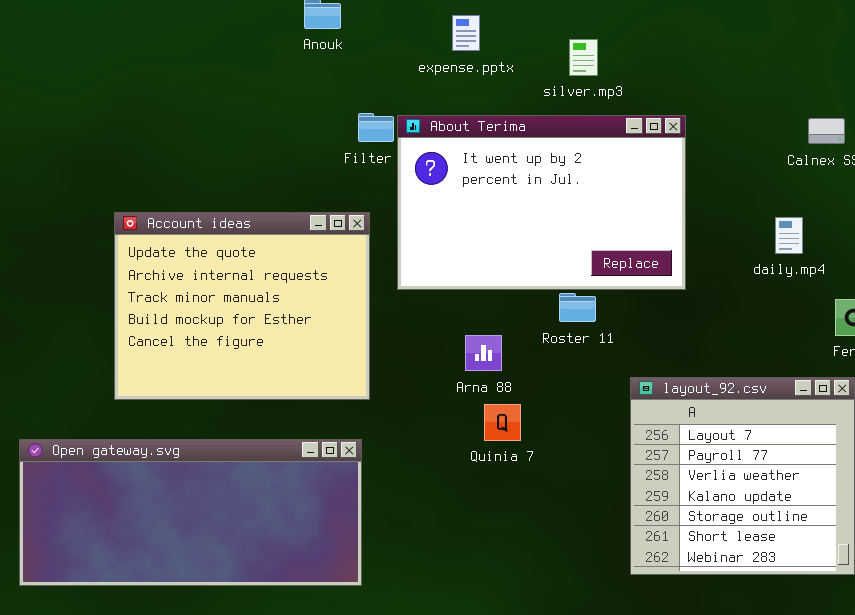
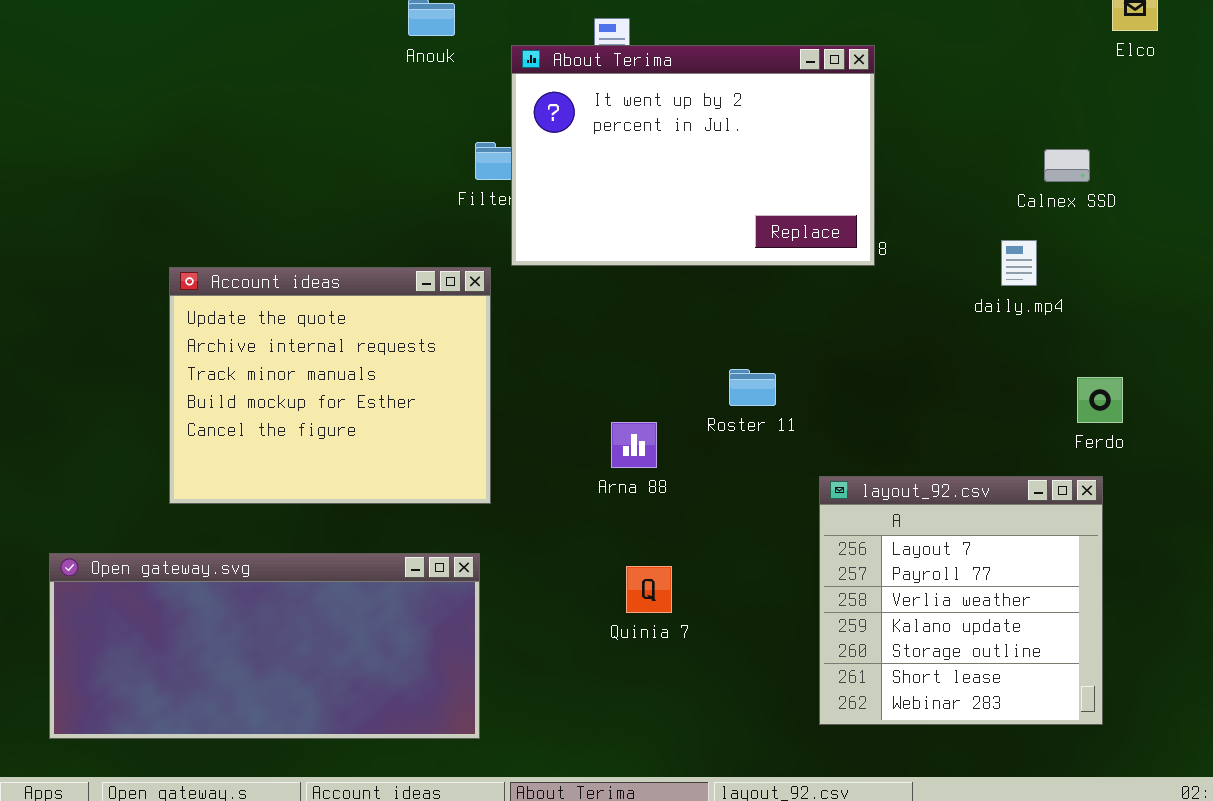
About Terima: [397,115,686,290] -> [511,45,875,266], moved
daily.mp4: [775,217,803,254] -> [1001,240,1037,286], moved
Quinia 7: [484,404,521,441] -> [626,566,672,613], moved

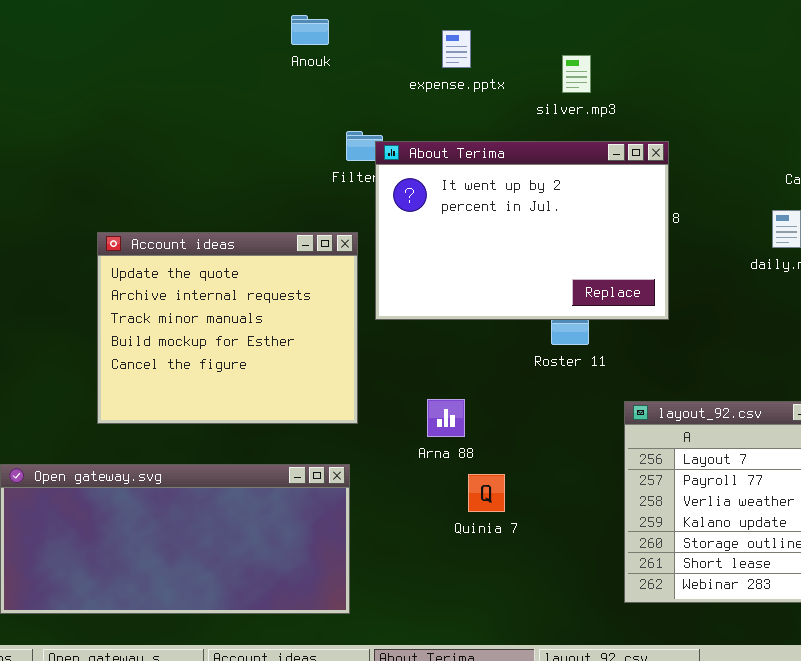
About Terima: [511,45,875,266] -> [375,141,669,320], moved
Arna 88: [611,422,657,468] -> [427,399,465,437], moved

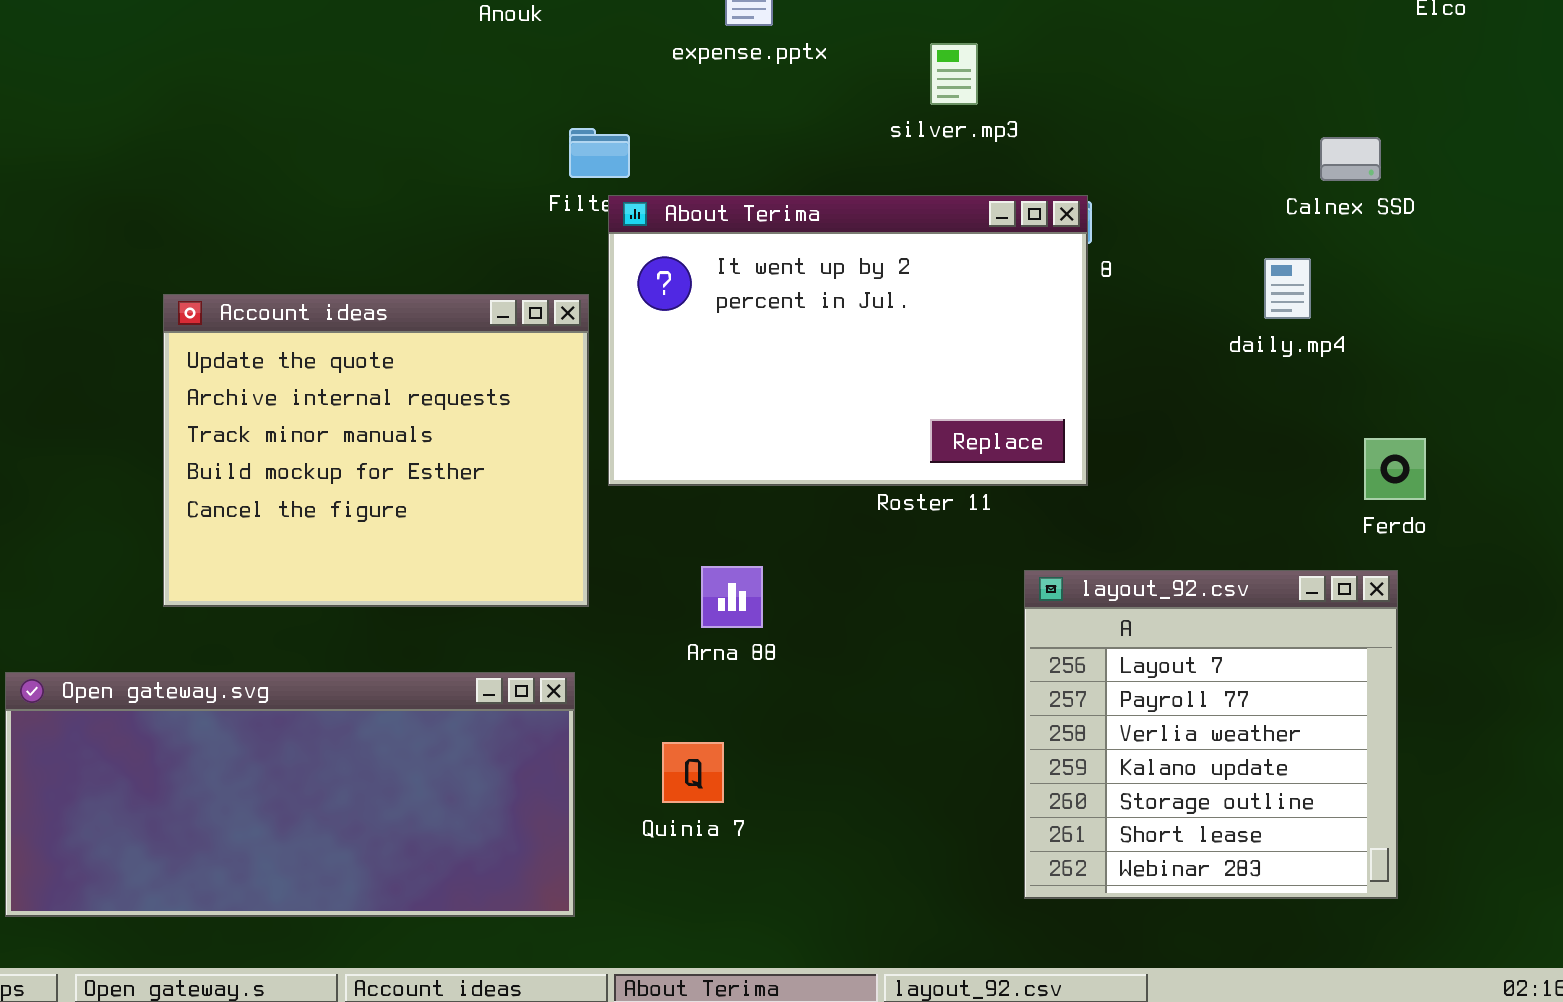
silver.mp3: [562,55,591,93] -> [930,43,978,105], moved
About Terima: [375,141,669,320] -> [608,195,1088,486], moved
Quinia 7: [468,474,505,512] -> [662,742,724,803], moved

